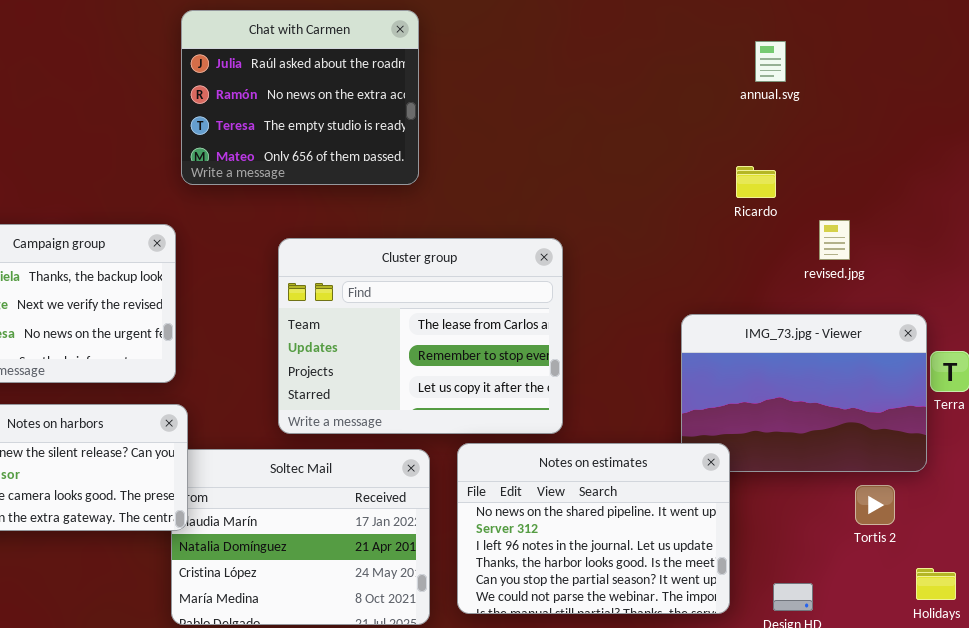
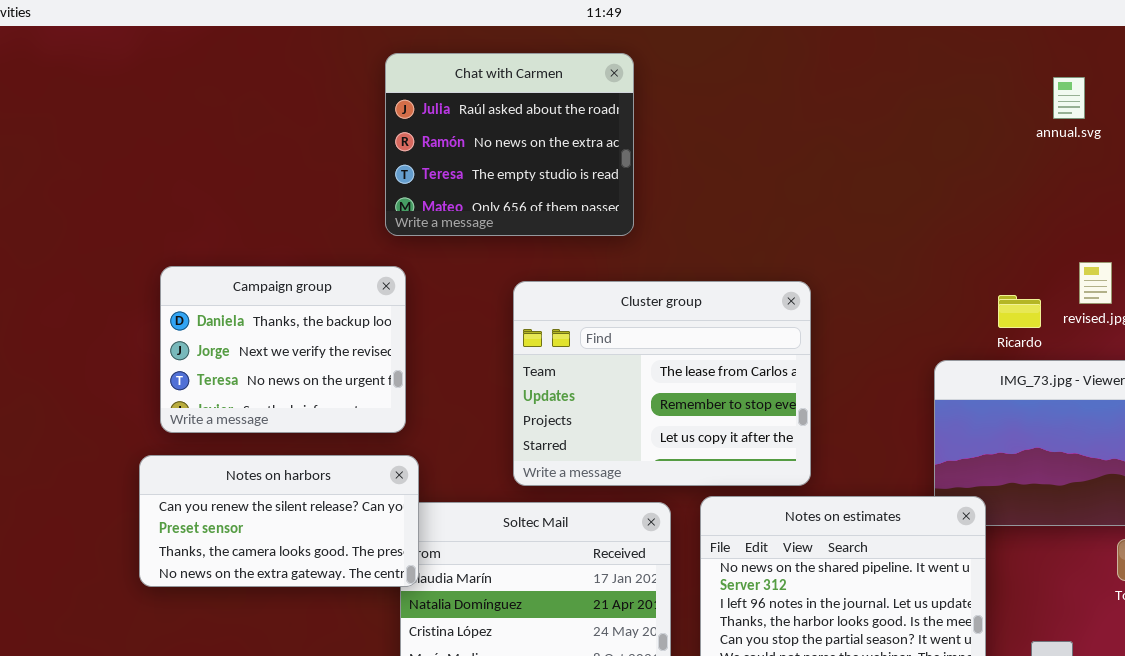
Chat with Carmen: [181,10,419,185] -> [385,53,634,236], moved
annual.svg: [755,41,786,82] -> [1053,77,1085,119], moved
Ricardo: [736,166,776,198] -> [998,295,1041,328], moved

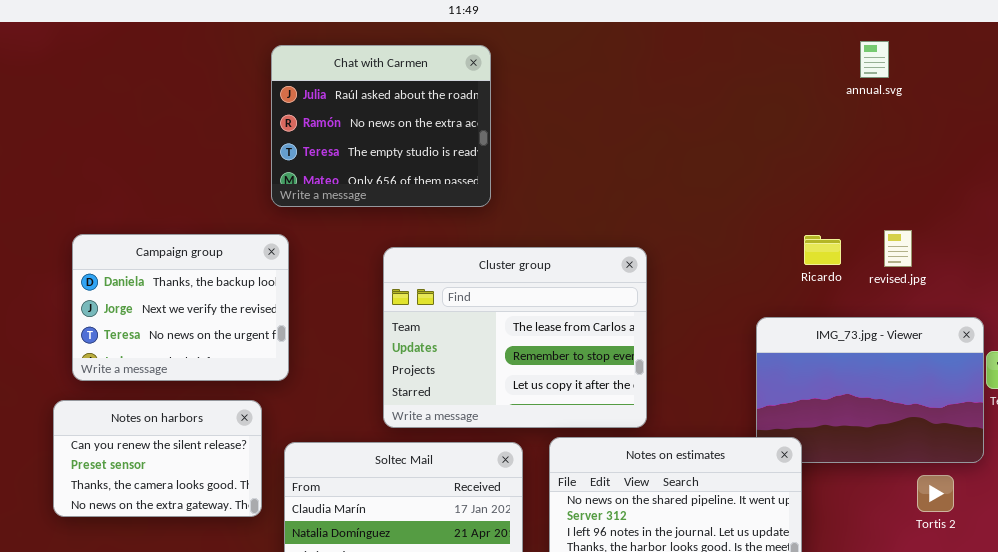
annual.svg: [1053,77,1085,119] -> [860,41,889,78], moved
Ricardo: [998,295,1041,328] -> [804,235,841,265], moved
Notes on harbors: [139,455,419,587] -> [53,400,262,517], resized

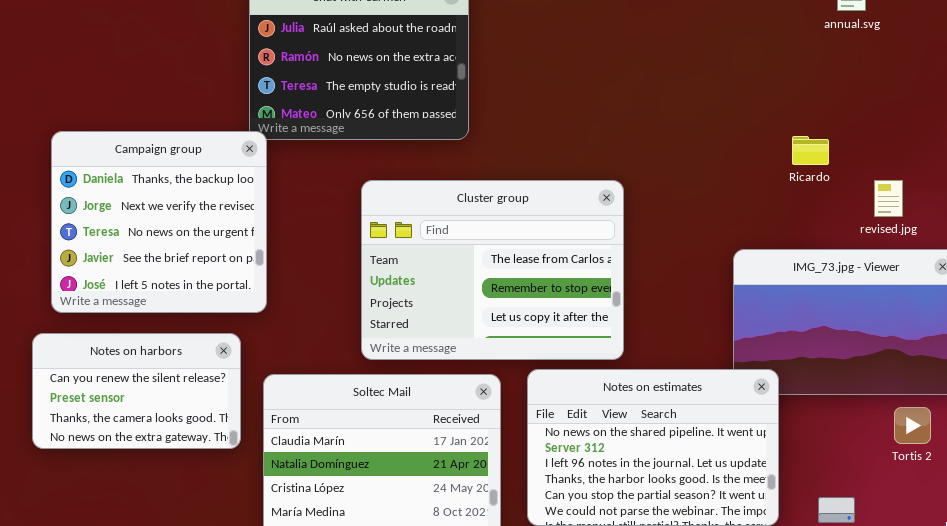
revised.jpg: [884,230,912,267] -> [874,180,903,217], moved
Campaign group: [72,234,289,381] -> [51,131,267,313], resized
Ricardo: [804,235,841,265] -> [792,136,829,165], moved

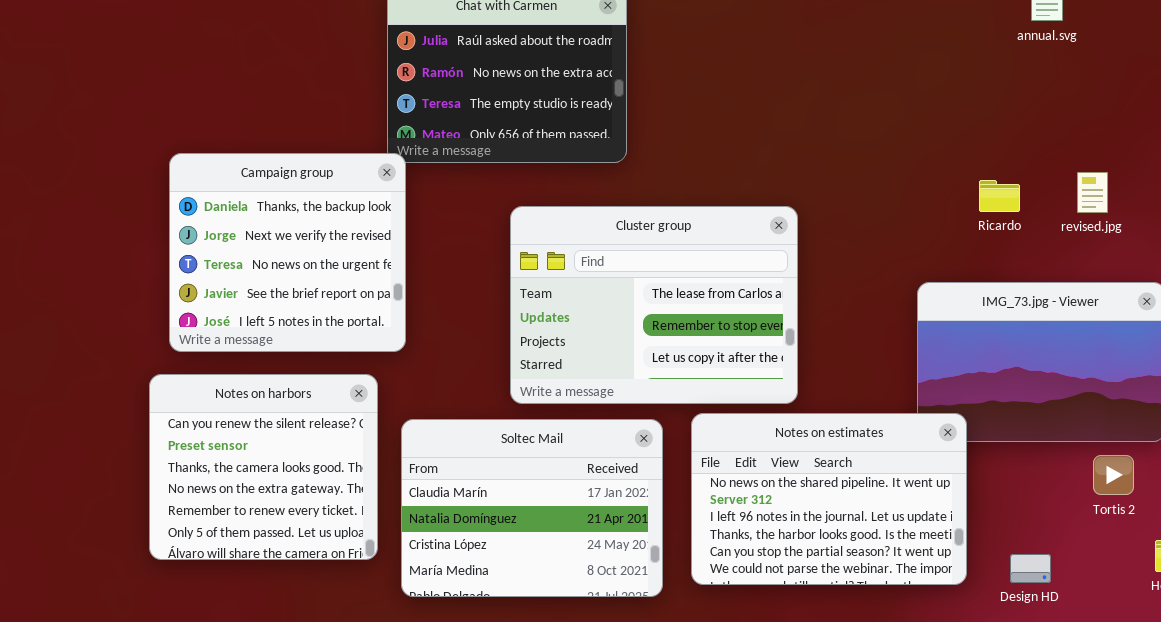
Ricardo: [792,136,829,165] -> [979,180,1020,212], moved
revised.jpg: [874,180,903,217] -> [1077,172,1108,213], moved
Notes on harbors: [32,333,241,449] -> [149,374,378,560], resized

